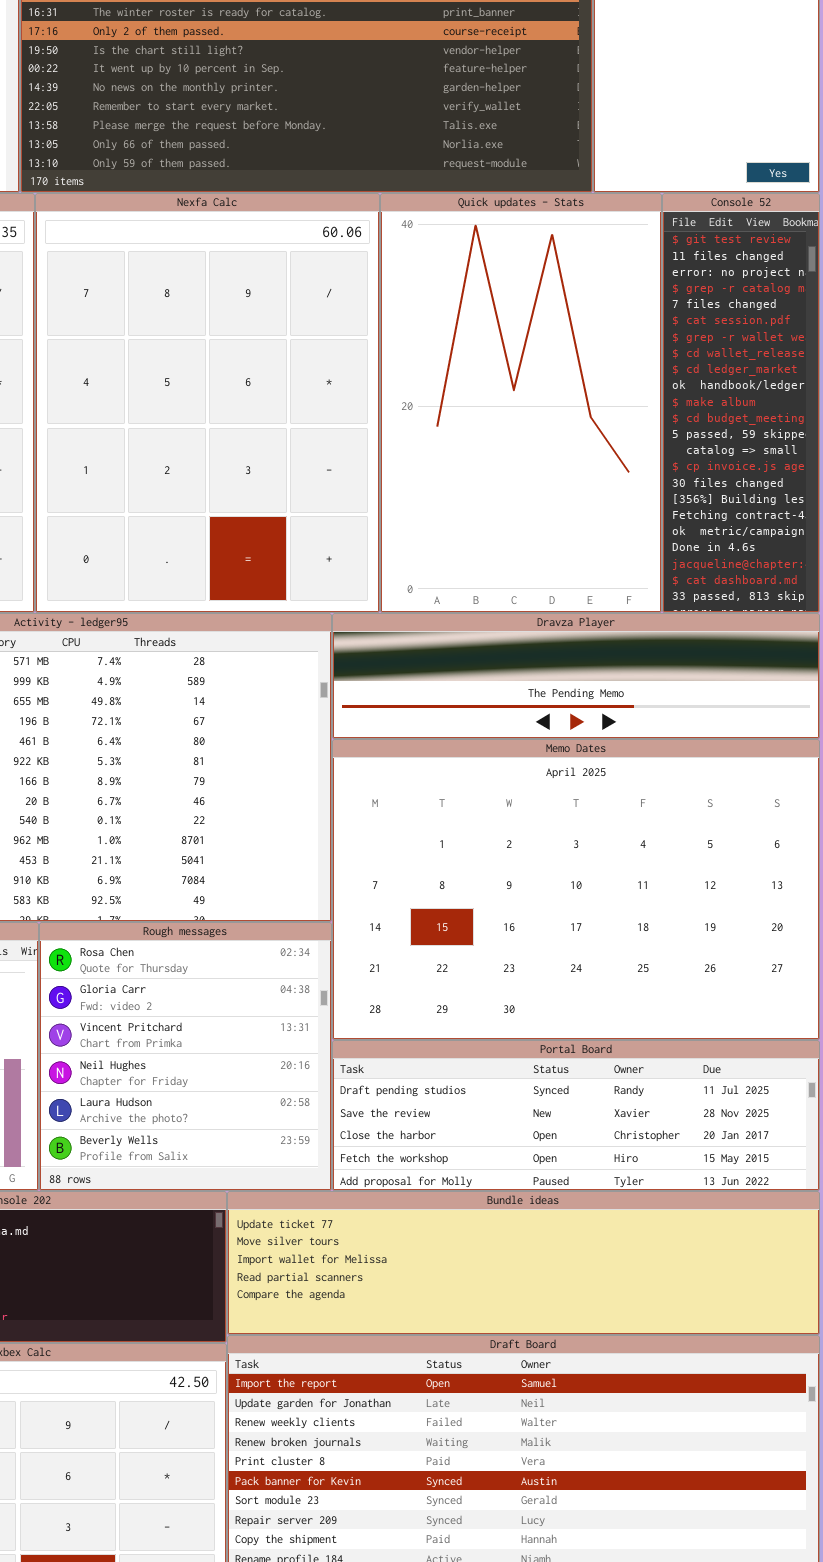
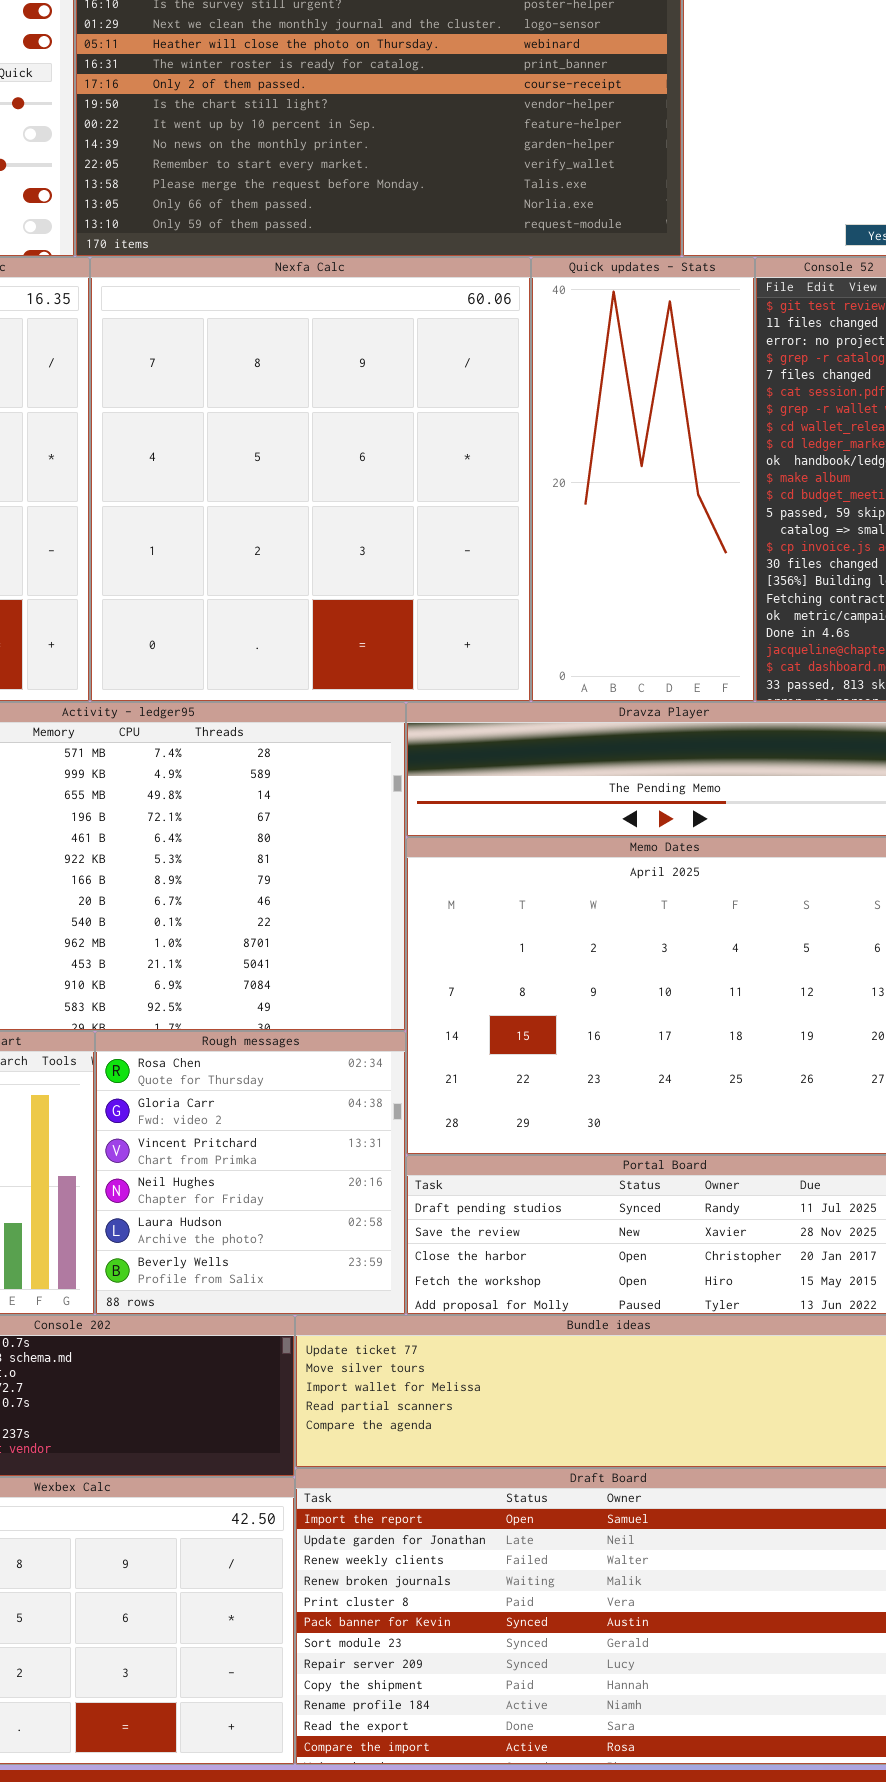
Nexfa Calc: [35,193,380,613] -> [90,257,531,702], resized
Quick updates - Stats: [380,193,662,613] -> [531,257,755,702], resized

